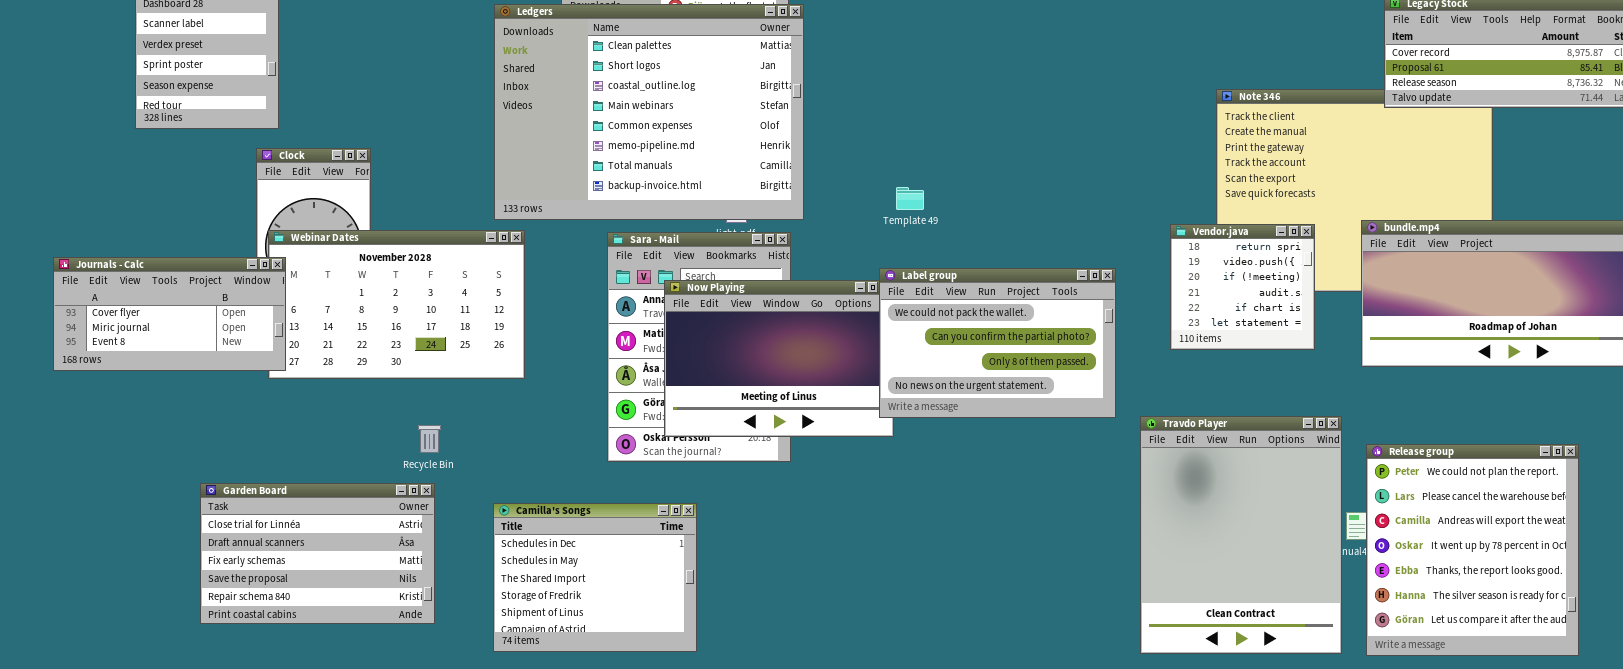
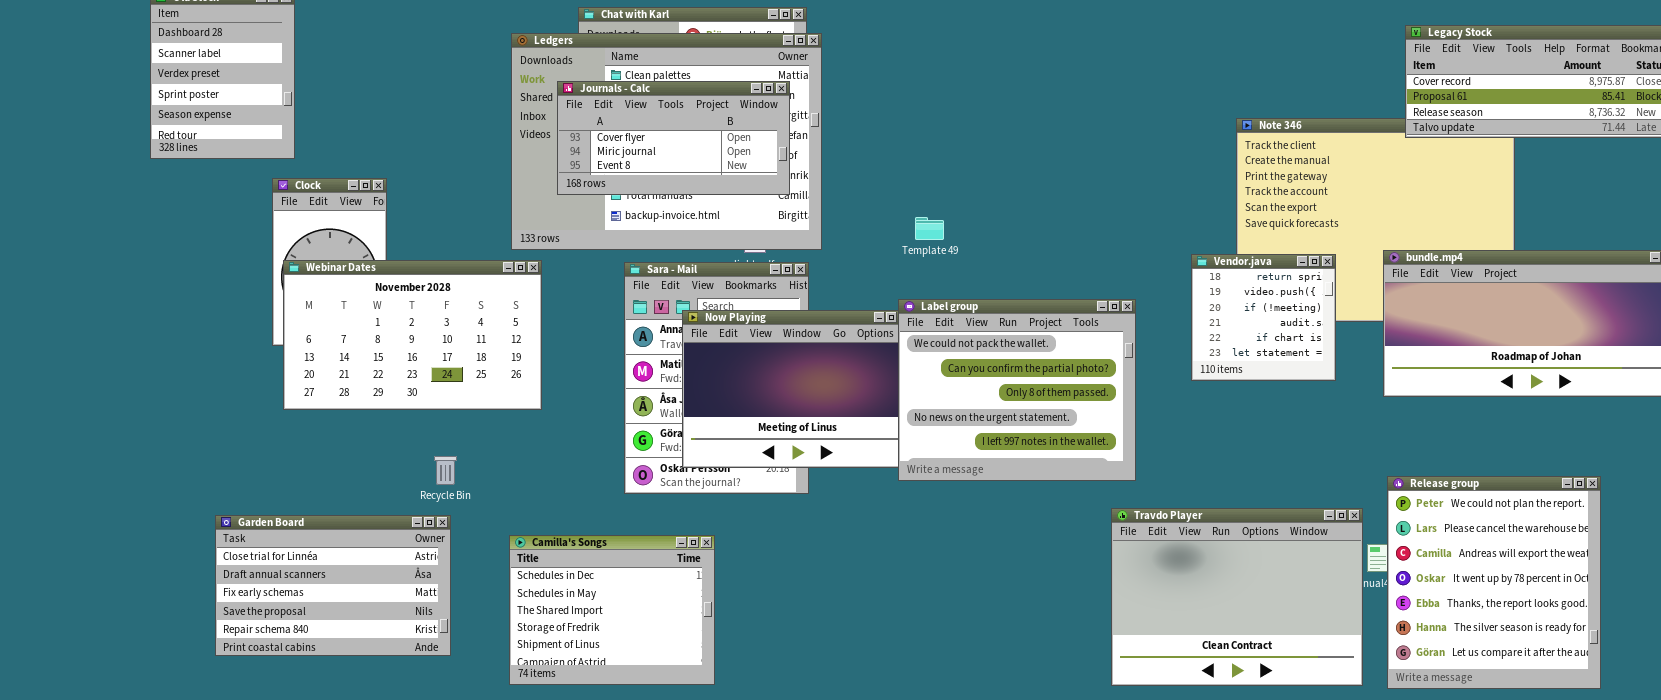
Journals - Calc: [53,257,286,371] -> [557,81,790,195], moved
Label group: [879,268,1116,418] -> [898,299,1136,481], resized
Travdo Player: [1140,416,1342,654] -> [1111,508,1363,686], resized

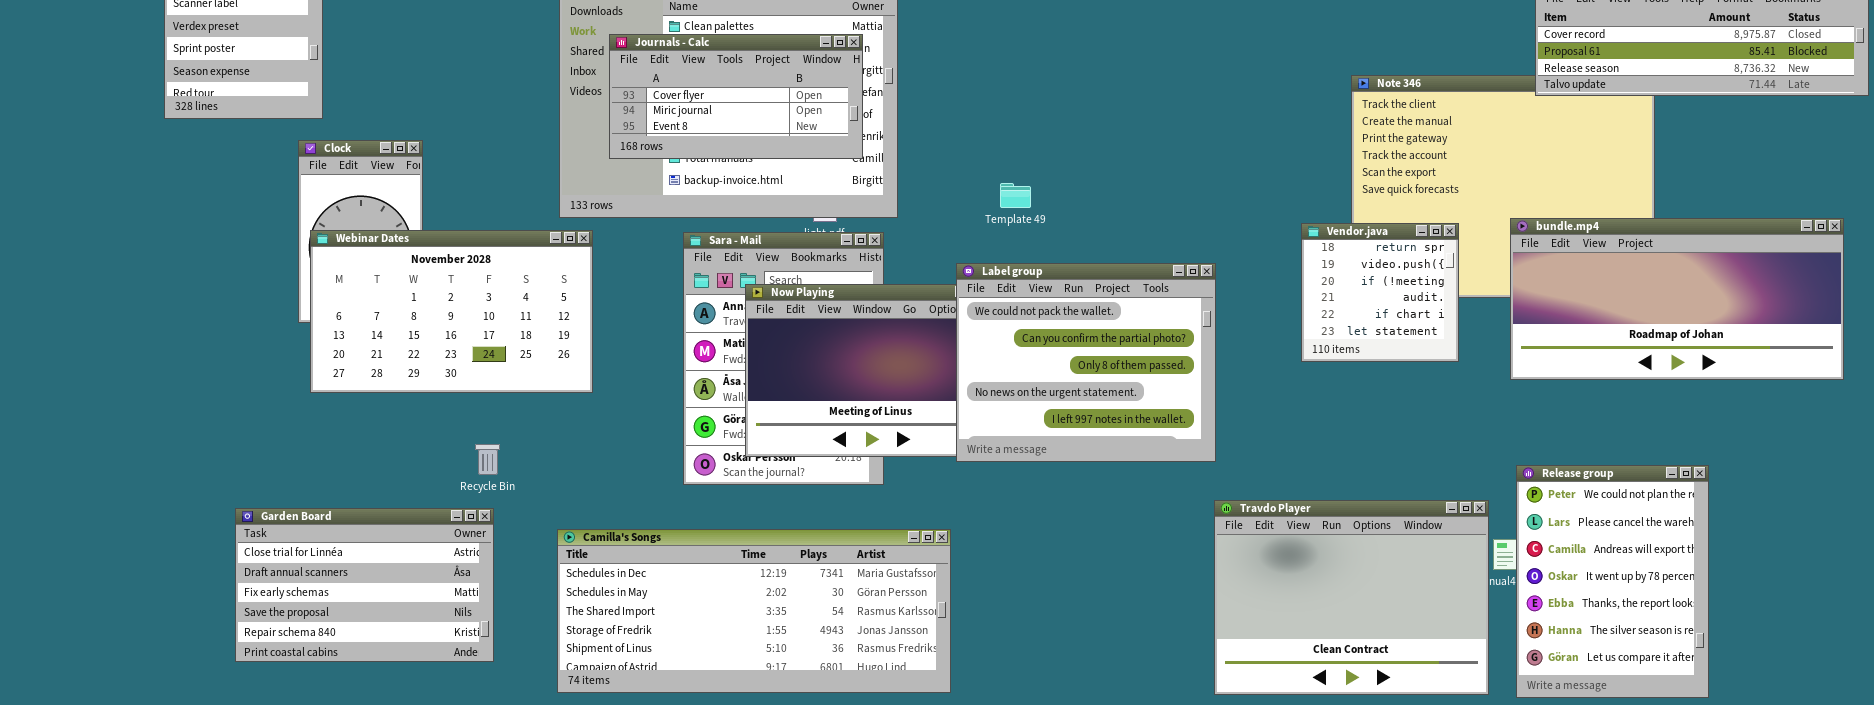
Label group: [898,299,1136,481] -> [956,263,1216,462], moved
Release group: [1387,476,1601,689] -> [1516,465,1709,698], resized
Camilla's Songs: [509,535,715,685] -> [557,529,951,693], resized

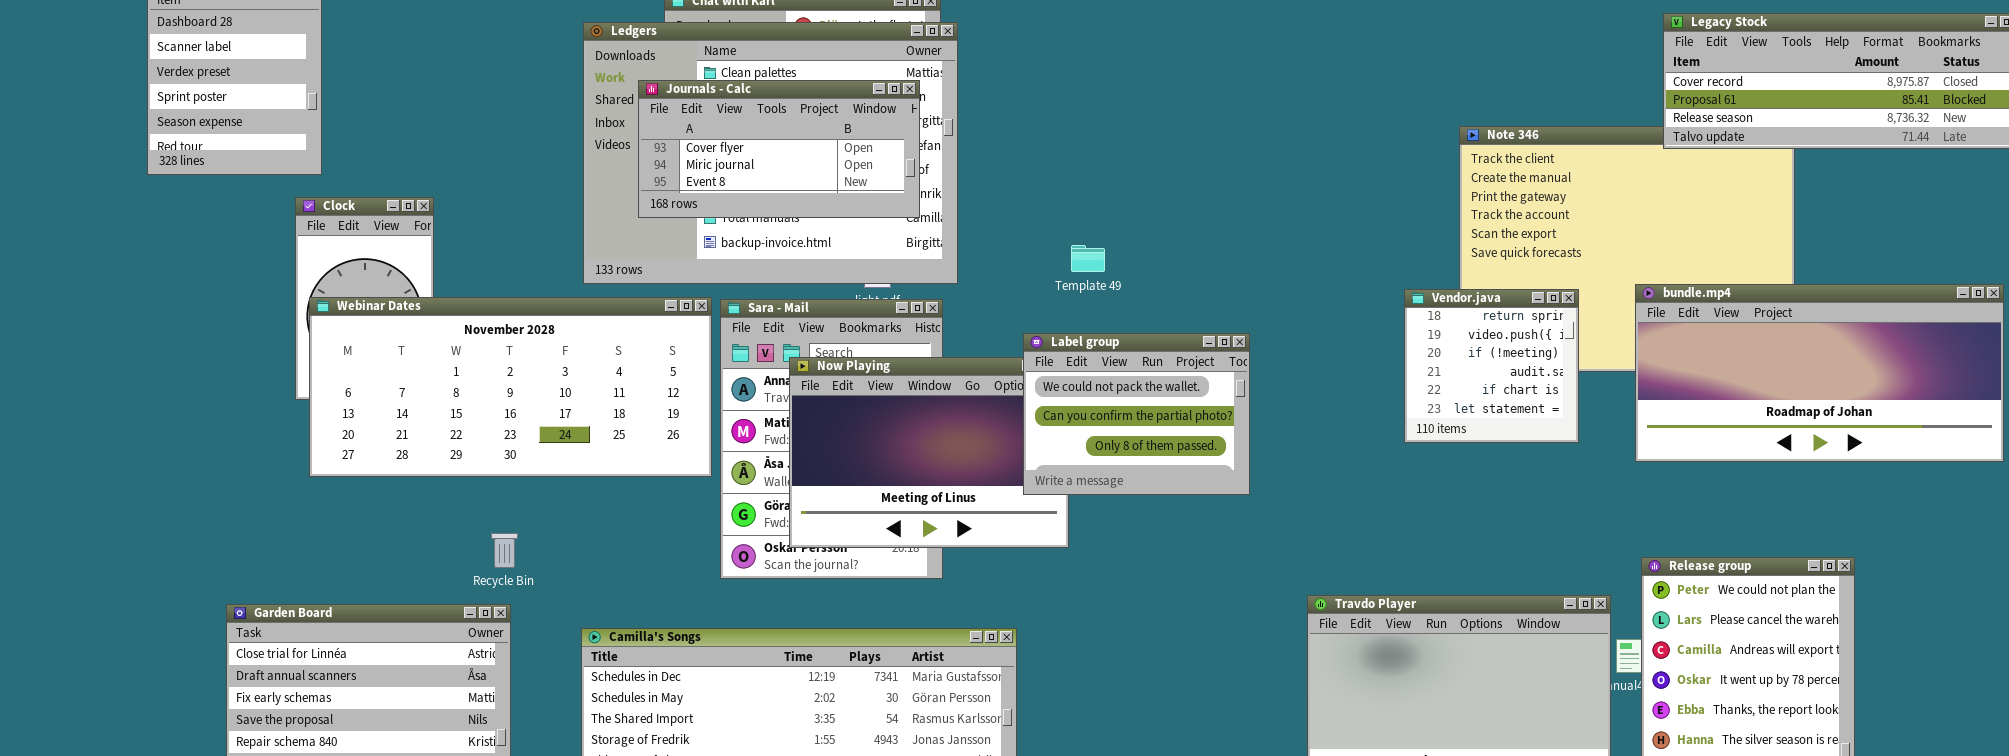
Webinar Dates: [310,230,593,393] -> [309,297,712,477], resized
Label group: [956,263,1216,462] -> [1023,333,1250,495], resized

